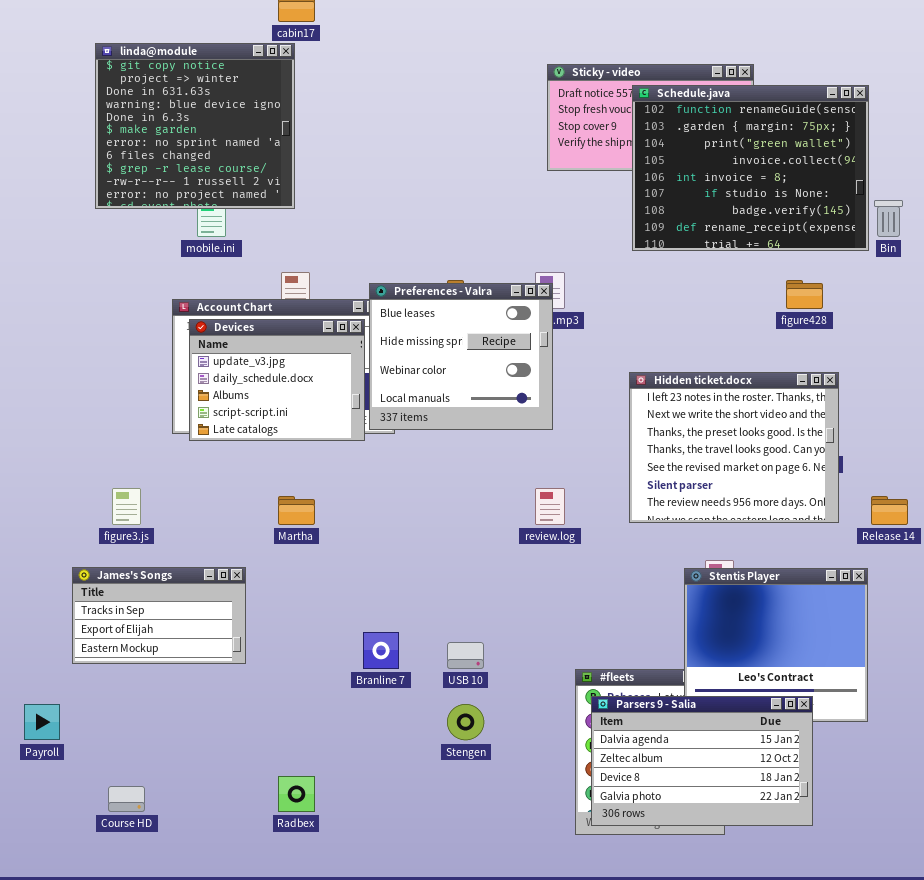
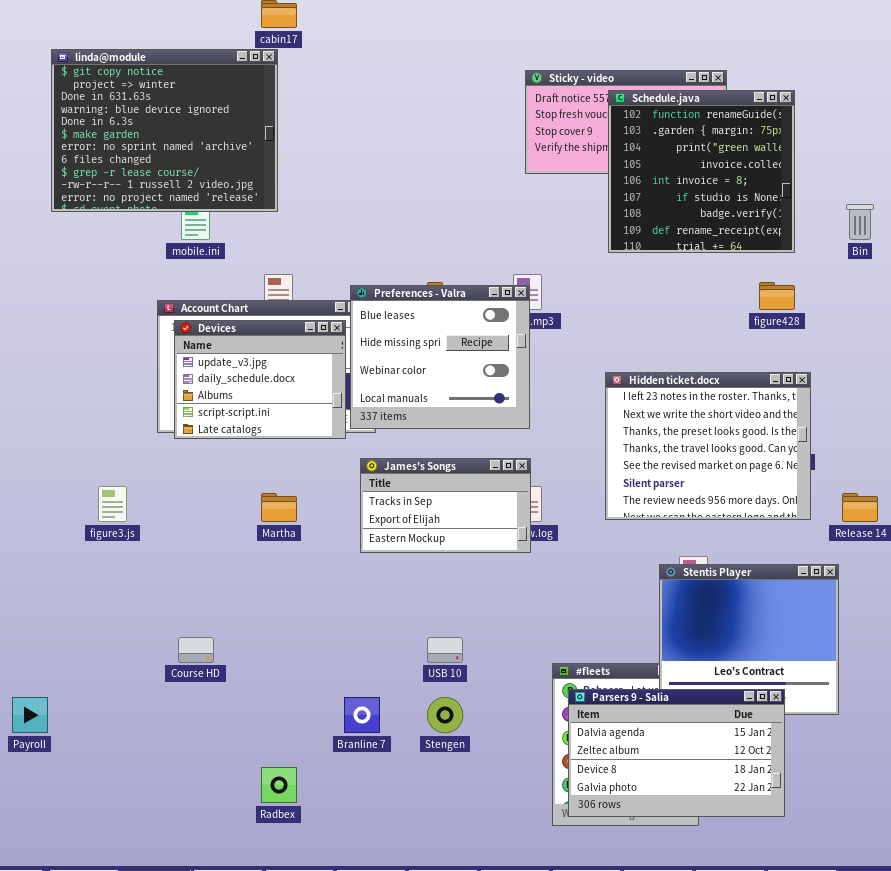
linda@module: [95,43,295,209] -> [51,49,278,212], resized
Schedule.java: [632,85,869,251] -> [608,90,795,253], resized
James's Songs: [72,567,246,664] -> [360,458,531,553], moved
Branline 7: [363,632,399,669] -> [344,697,380,733], moved
Course HD: [108,786,145,812] -> [178,637,214,663], moved

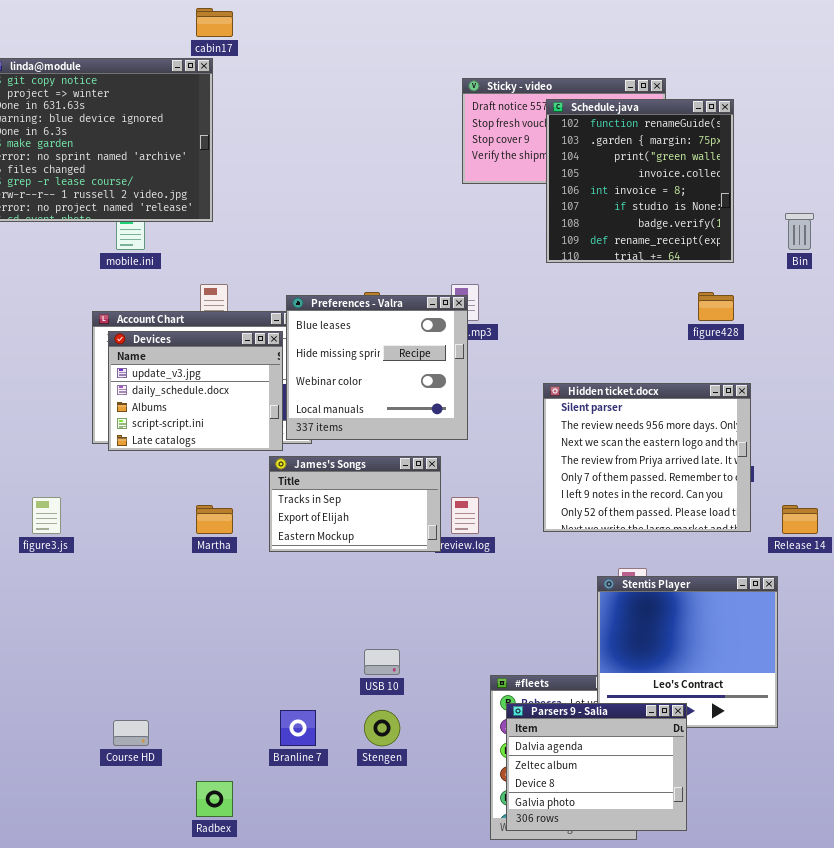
Hidden ticket.docx: [605,372,811,520] -> [543,383,751,532], scrolled down 5 rows
James's Songs: [360,458,531,553] -> [269,456,441,552], moved
Course HD: [178,637,214,663] -> [113,720,149,746], moved
Parsers 9 - Salia: [568,689,785,817] -> [506,703,687,831], resized

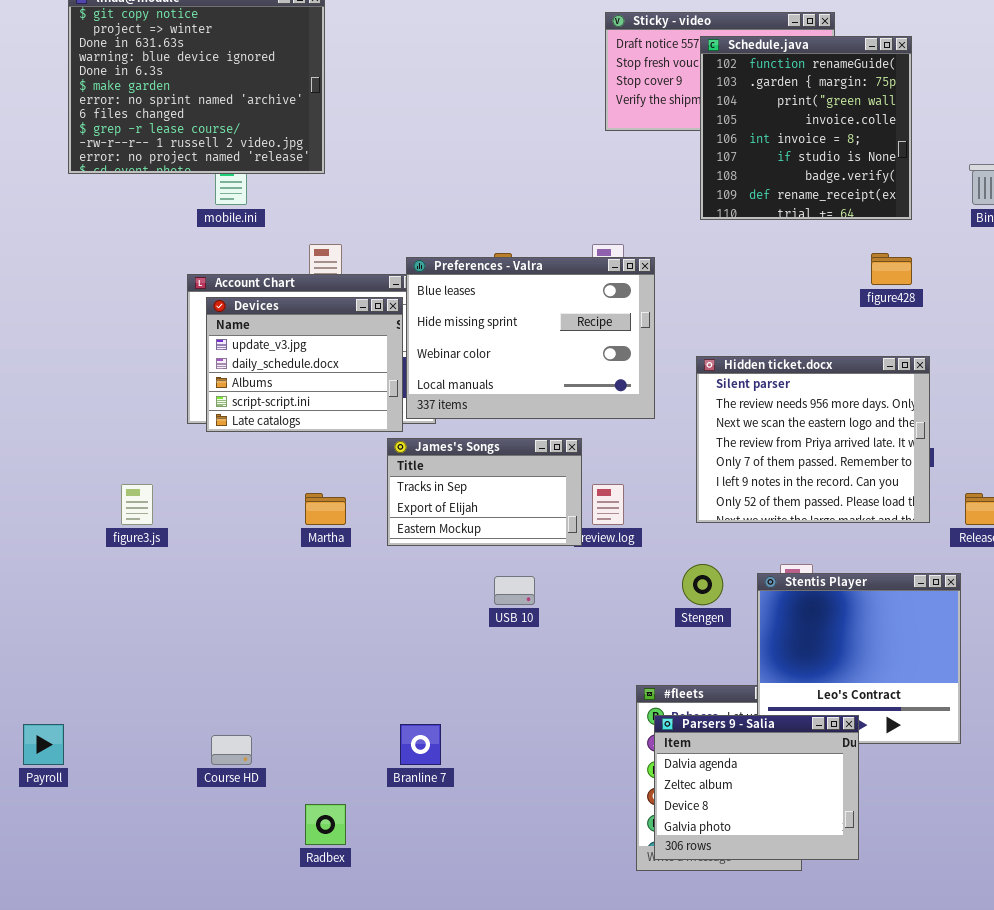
Preferences - Valra: [286,295,468,440] -> [406,257,655,419], resized
USB 10: [364,649,400,675] -> [494,576,535,605], moved
Stengen: [364,710,400,746] -> [682,564,723,605], moved

